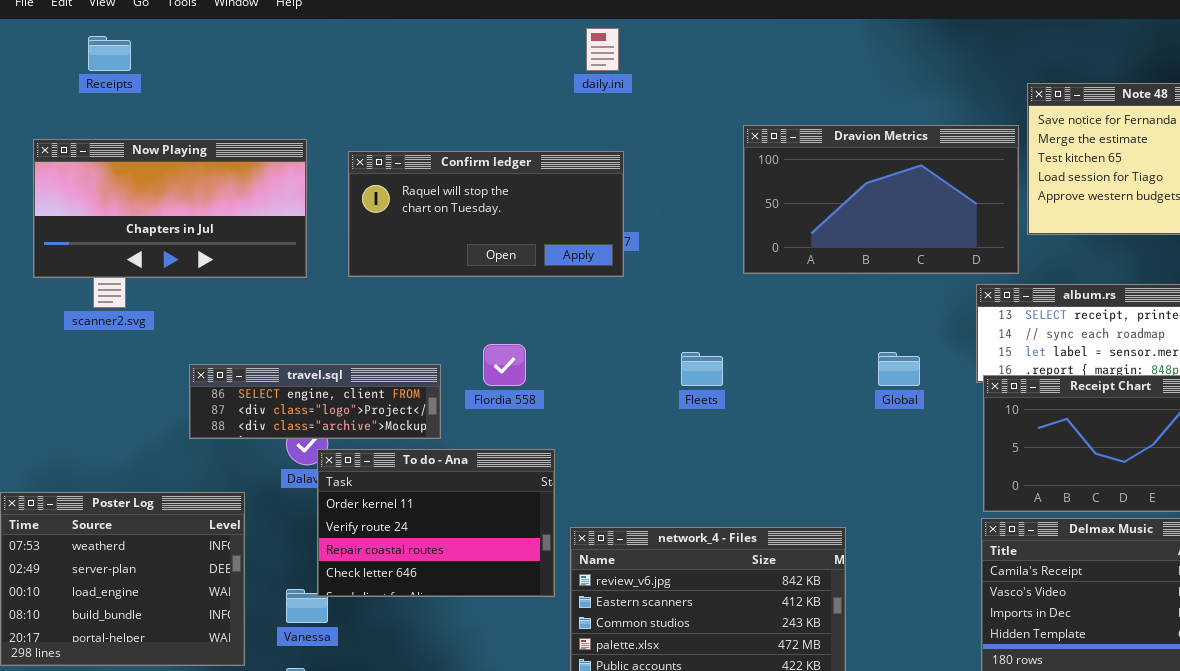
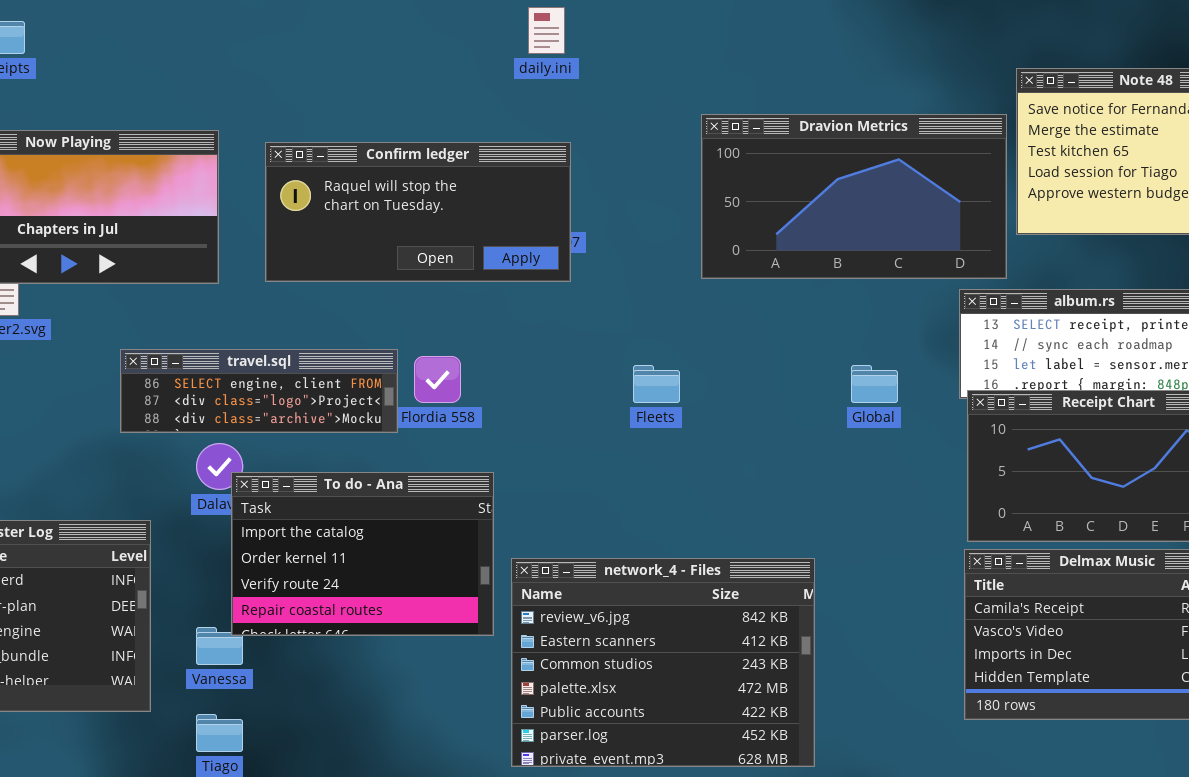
travel.sql: [189,364,441,439] -> [120,349,398,433], moved
To do - Ana: [317,449,555,597] -> [231,472,494,636], scrolled up 1 row

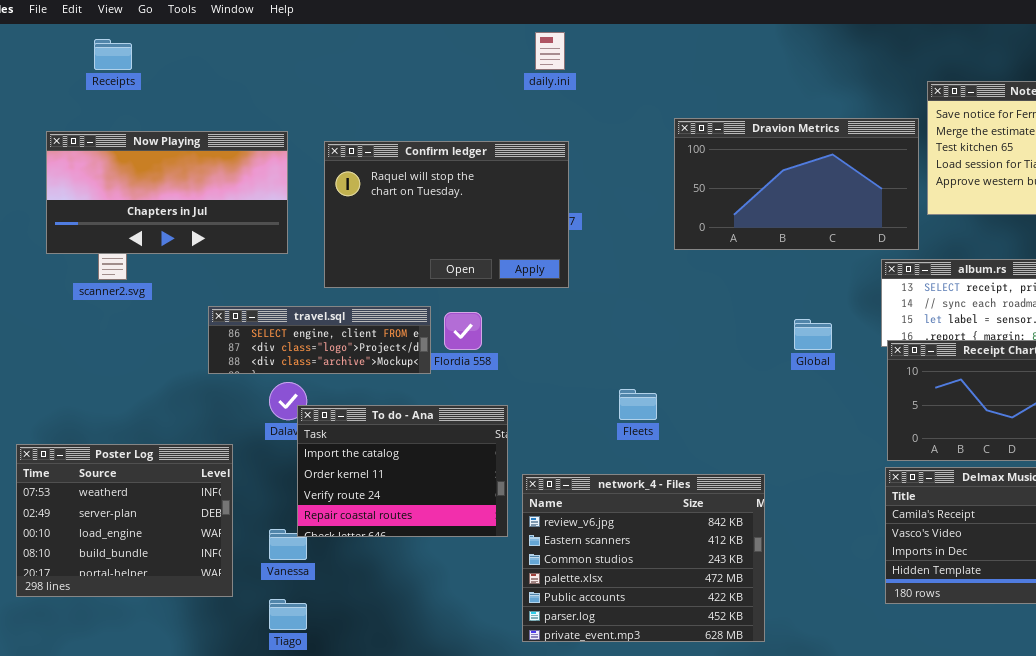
Confirm ledger: [265,142,571,282] -> [324,141,569,288], resized
Fleets: [633,365,680,403] -> [619,389,657,420], moved

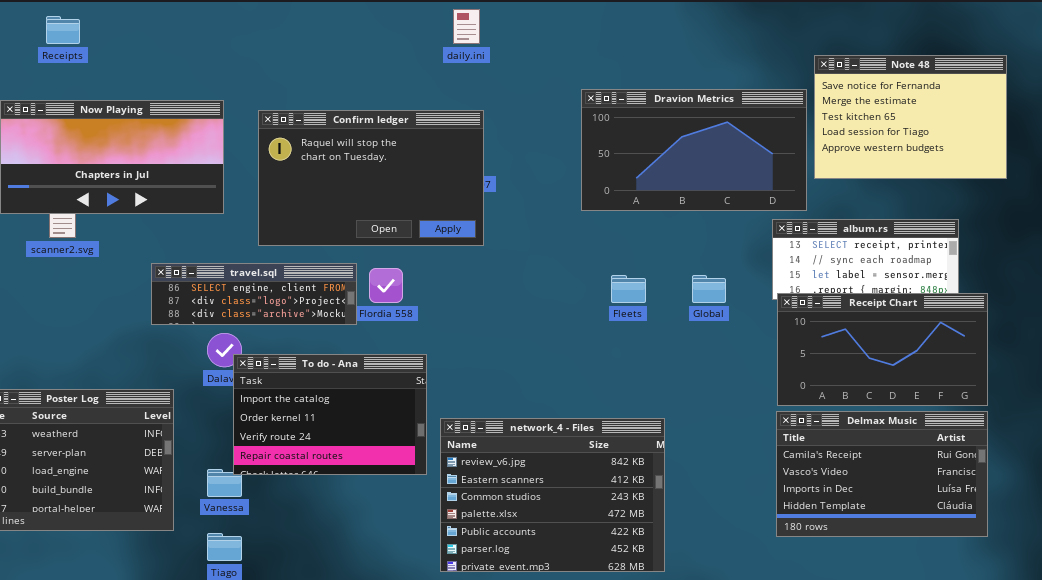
Fleets: [619,389,657,420] -> [611,275,646,303], moved

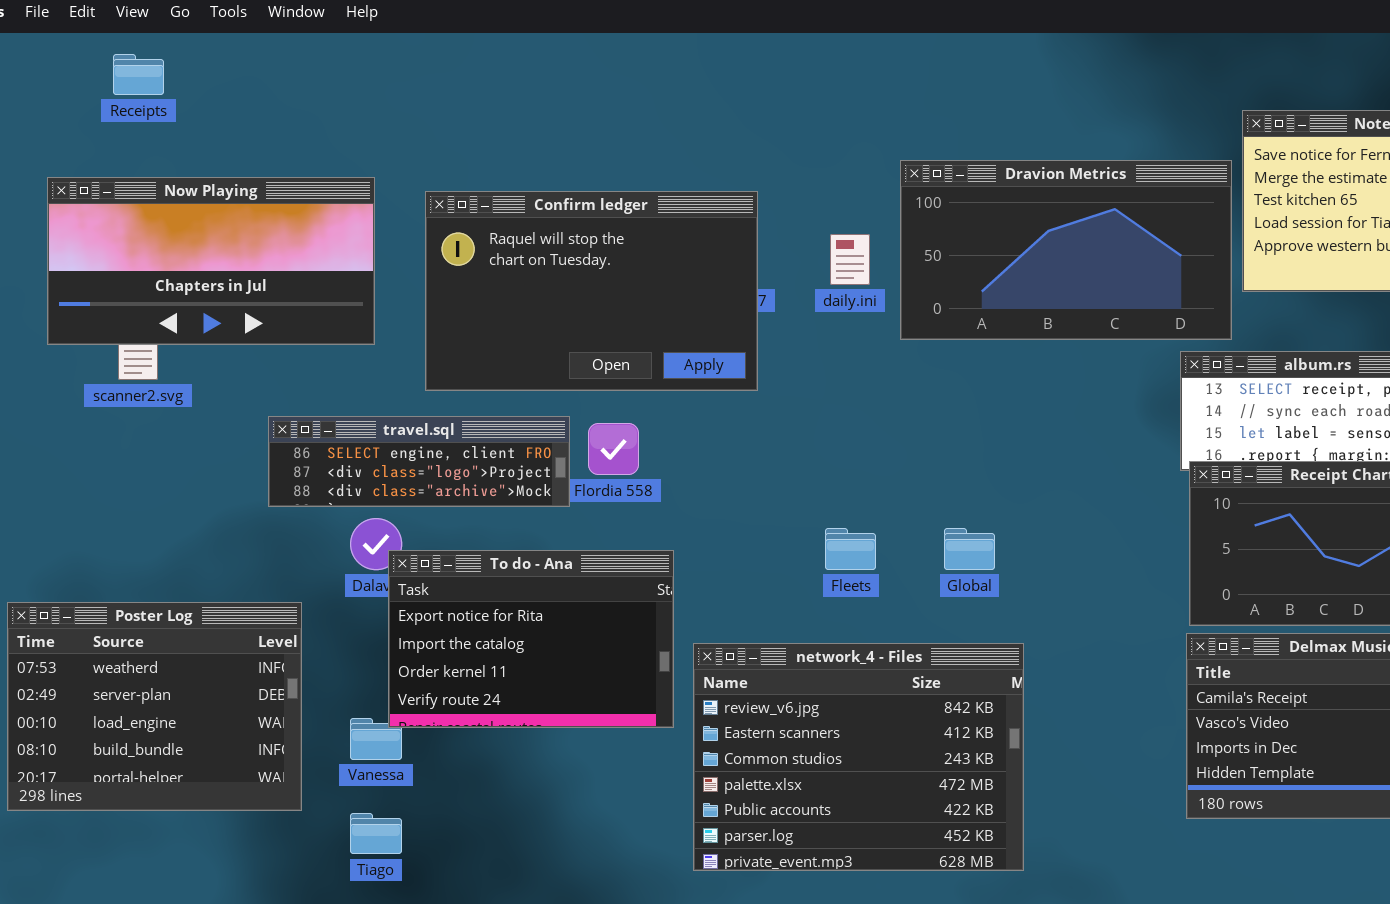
daily.ini: [453,9,480,44] -> [830,234,870,285], moved
Fleets: [611,275,646,303] -> [825,528,876,570], moved
Global: [692,275,726,303] -> [944,528,995,570], moved
To do - Ana: [233,354,427,475] -> [388,550,674,728], scrolled up 1 row

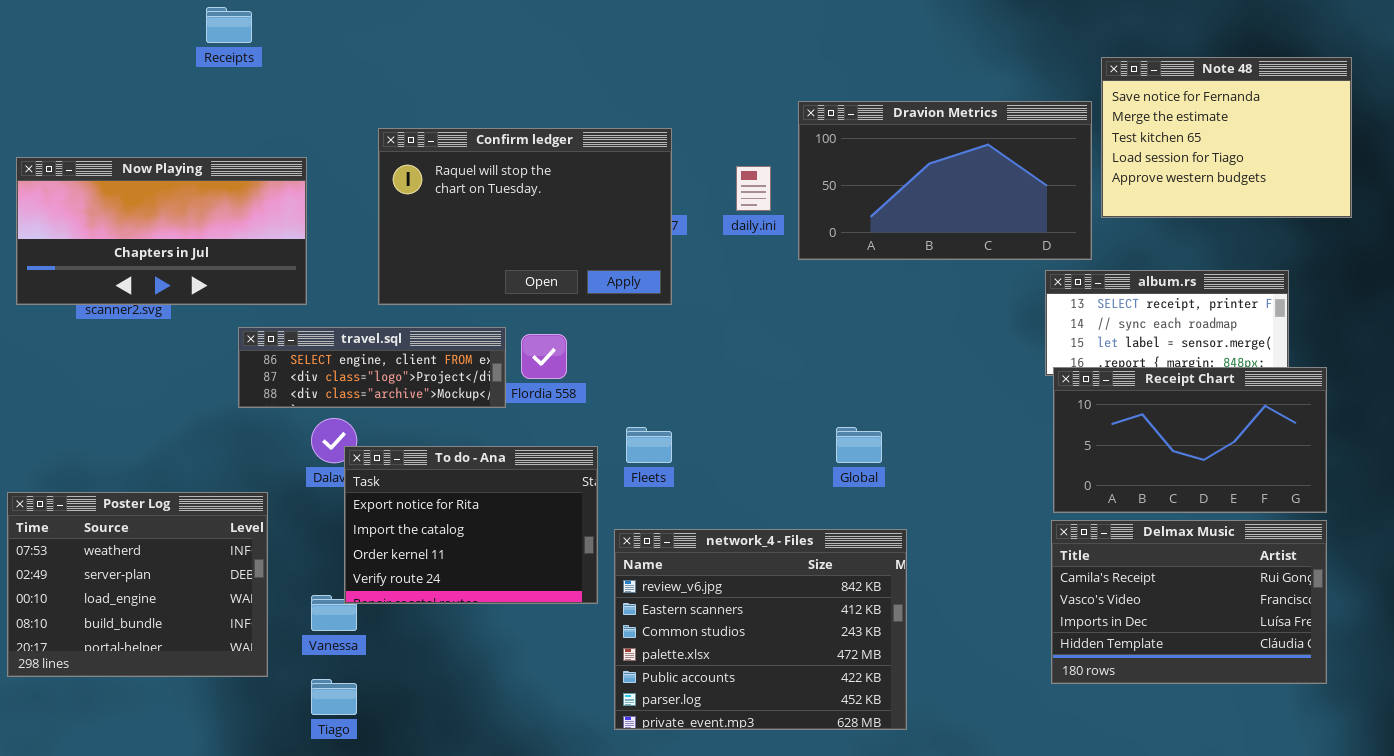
Receipts: [113,54,164,95] -> [206,7,252,43], moved
Now Playing: [47,177,375,345] -> [16,157,307,305], moved
Fleets: [825,528,876,570] -> [626,427,672,463], moved

